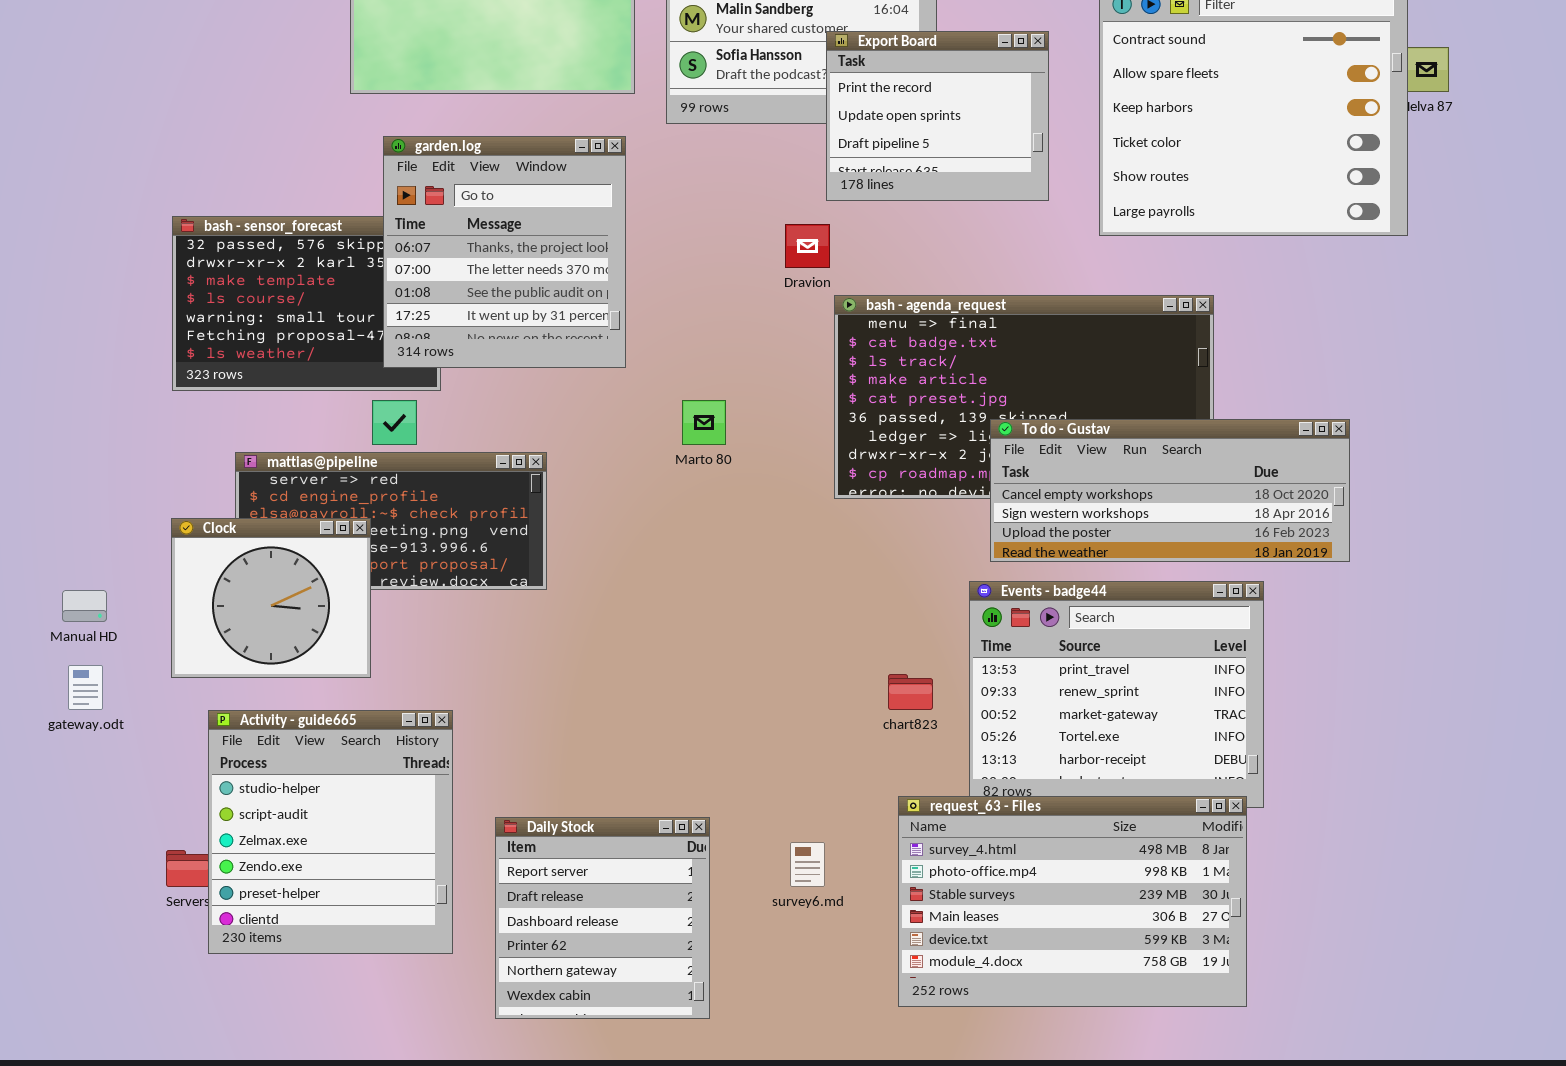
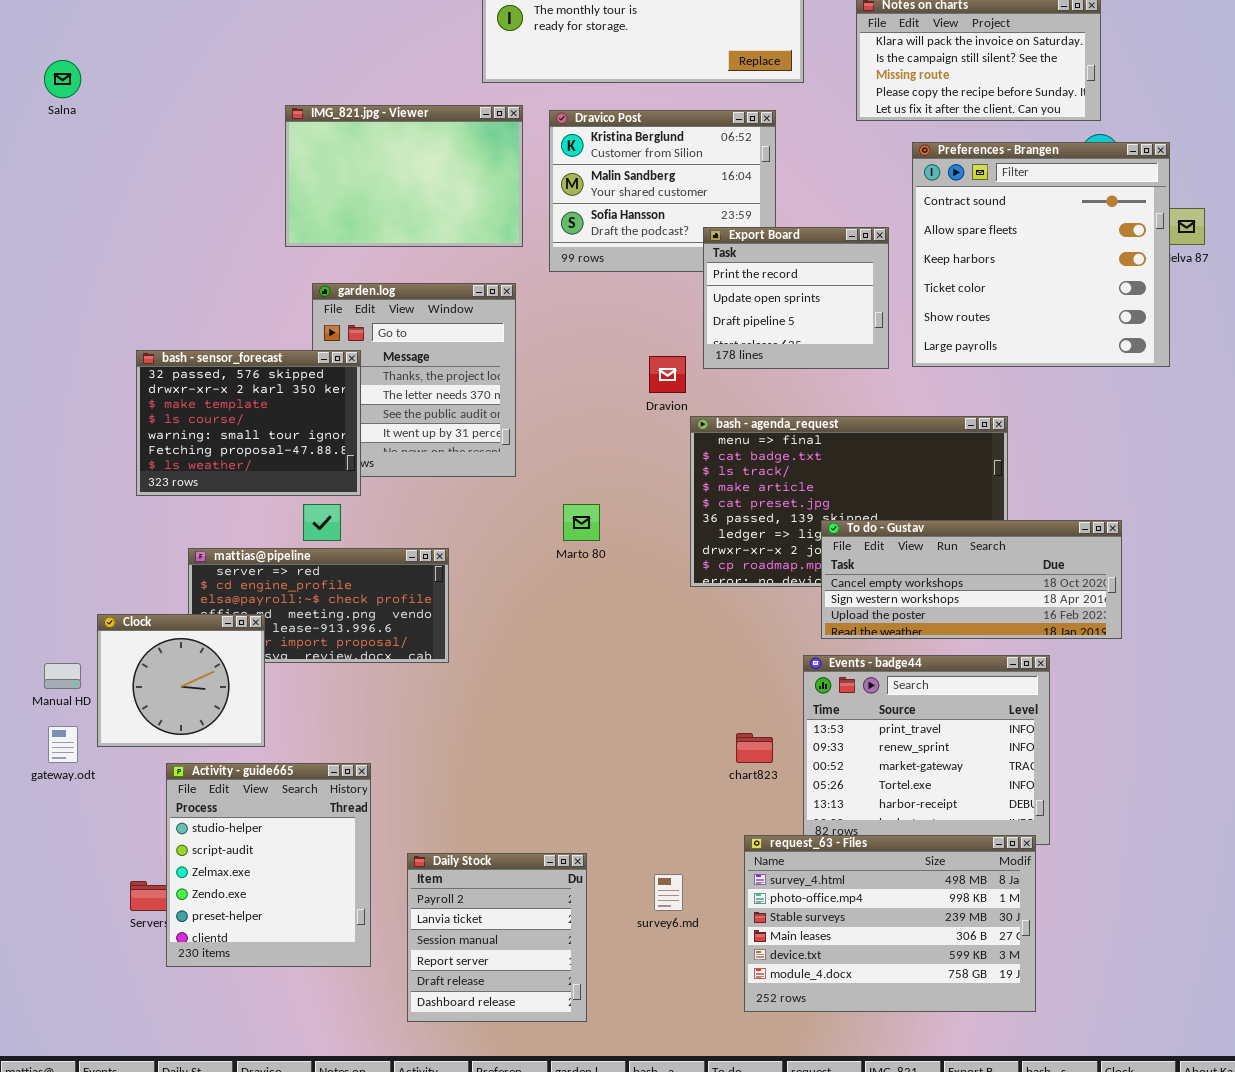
Export Board: [826,31,1049,201] -> [703,227,889,369], moved
bash - sensor_forecast: [172,216,441,391] -> [136,350,361,496], raised
Clock: [171,518,371,678] -> [97,614,265,747], moved
Daily Stock: [495,817,710,1019] -> [407,853,587,1022], scrolled up 3 rows

